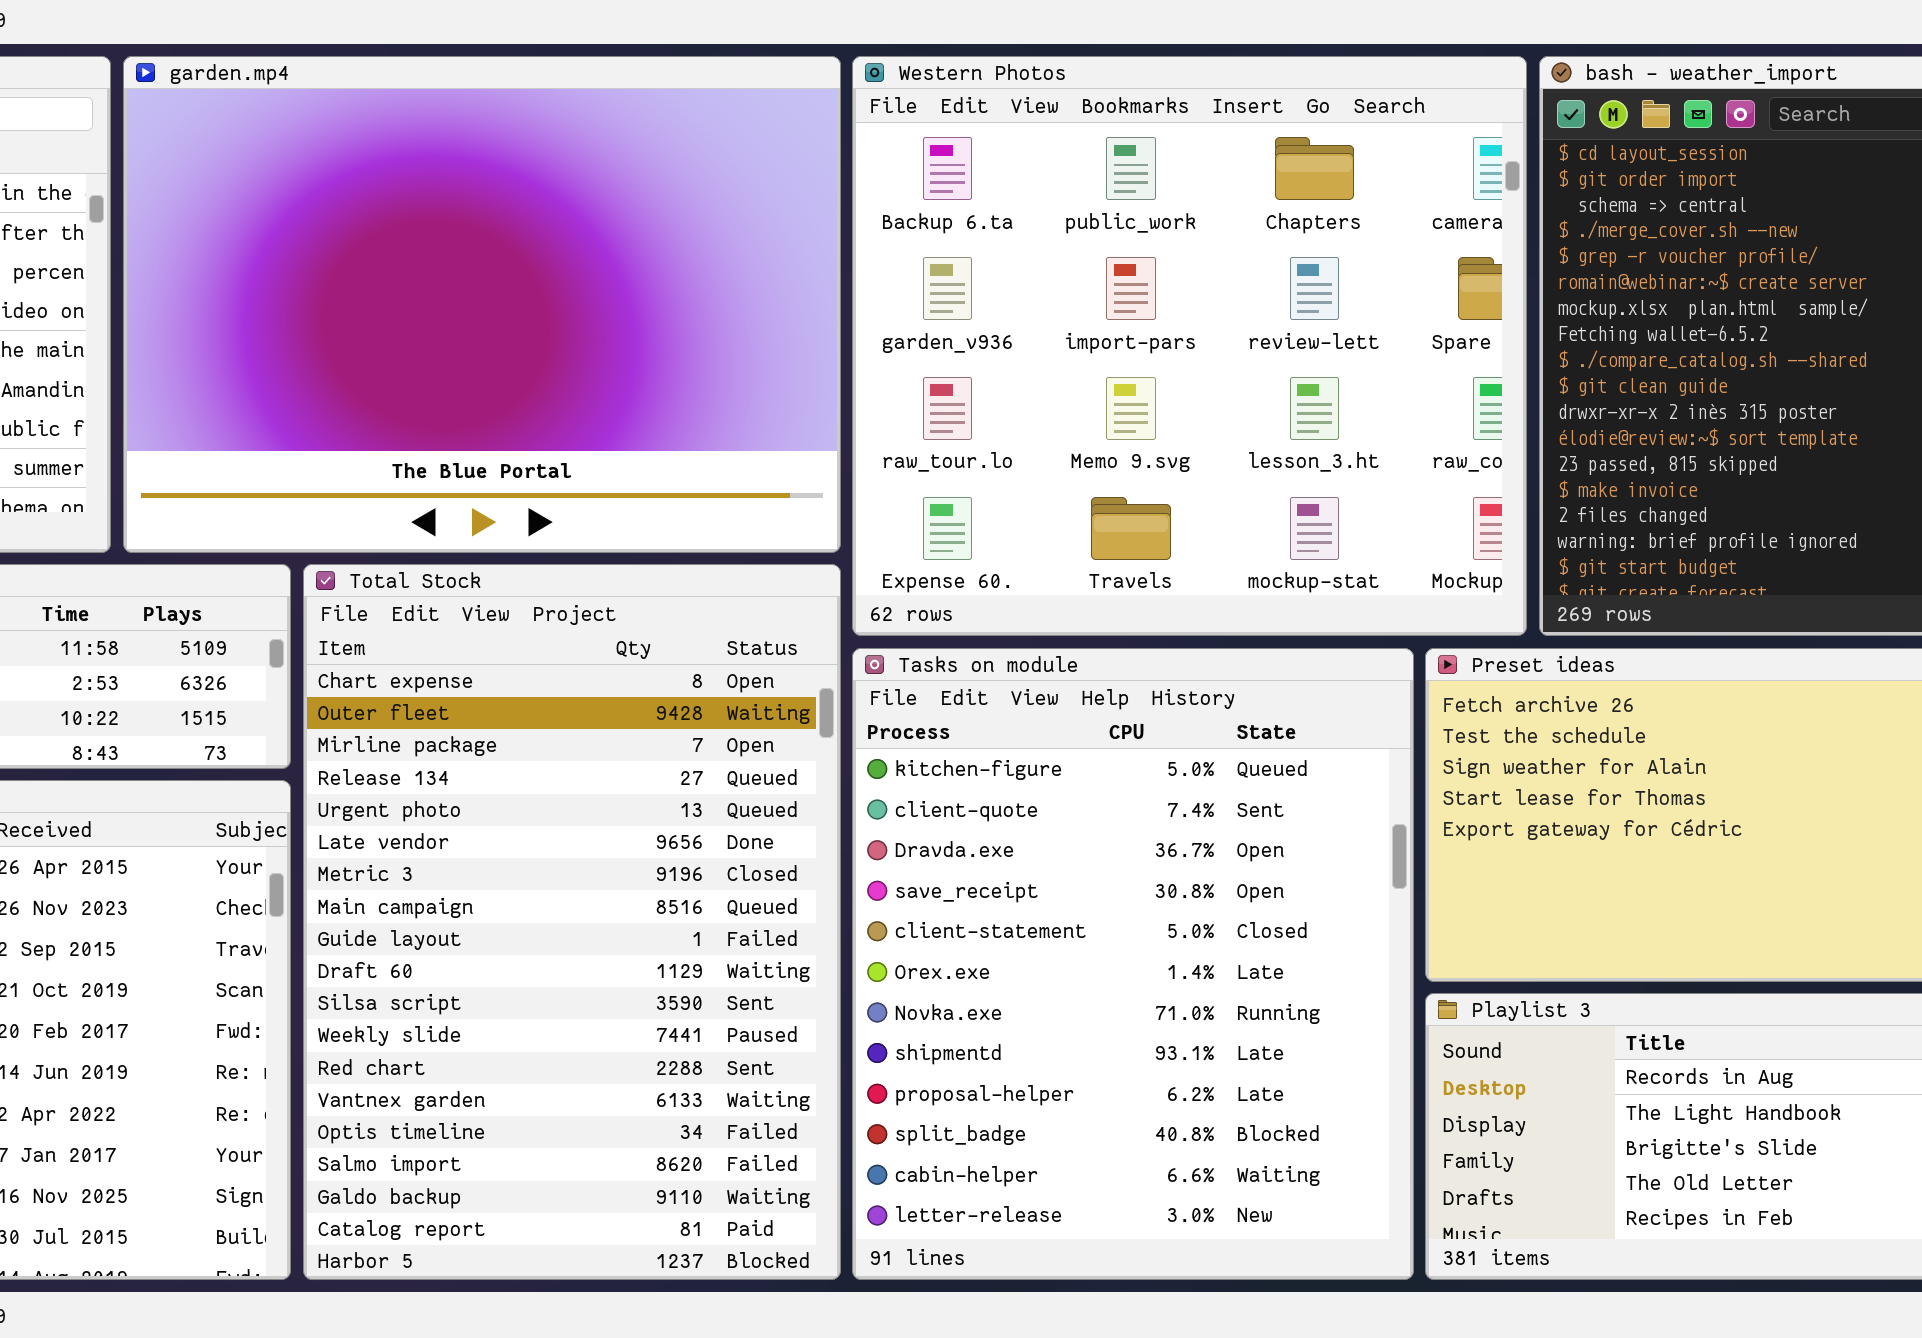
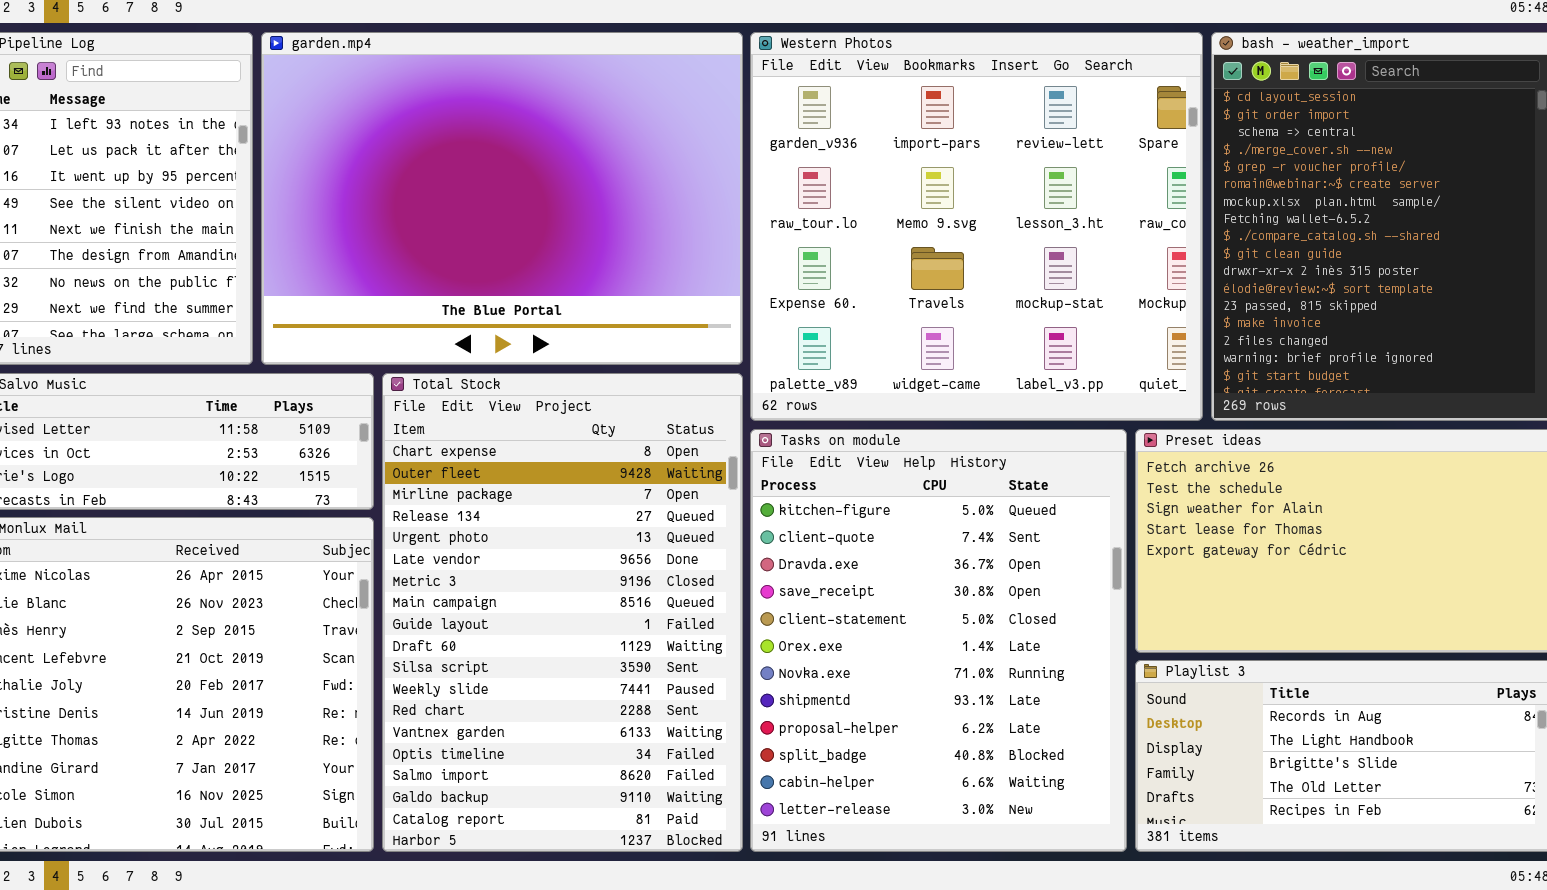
Western Photos: [852,56,1527,636] -> [750,32,1203,421], scrolled down 1 row

